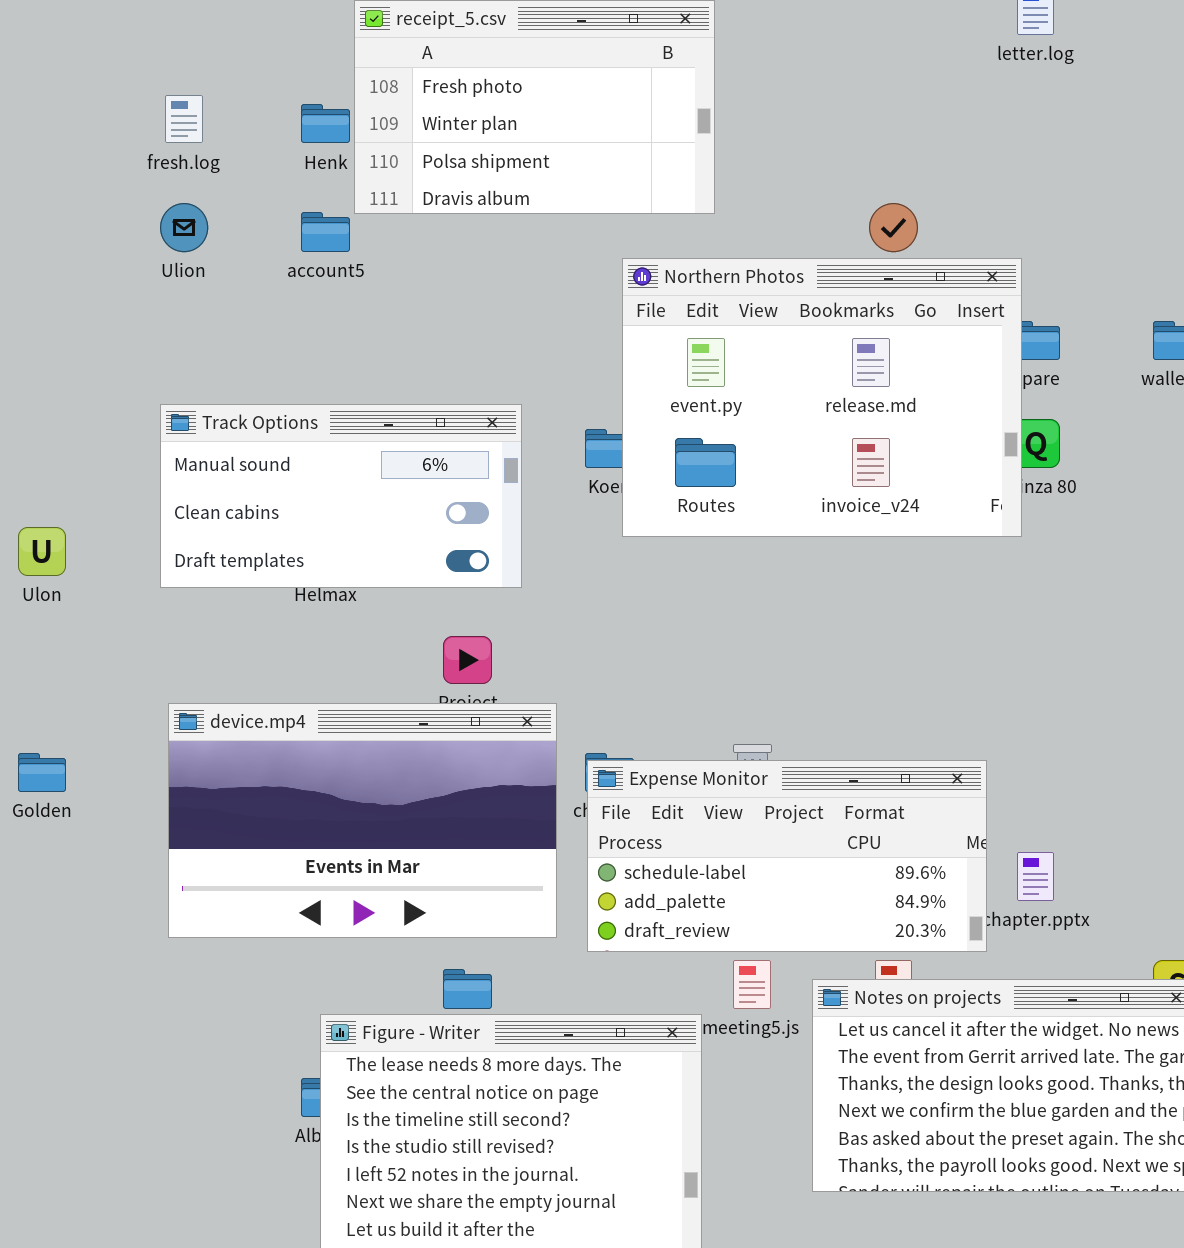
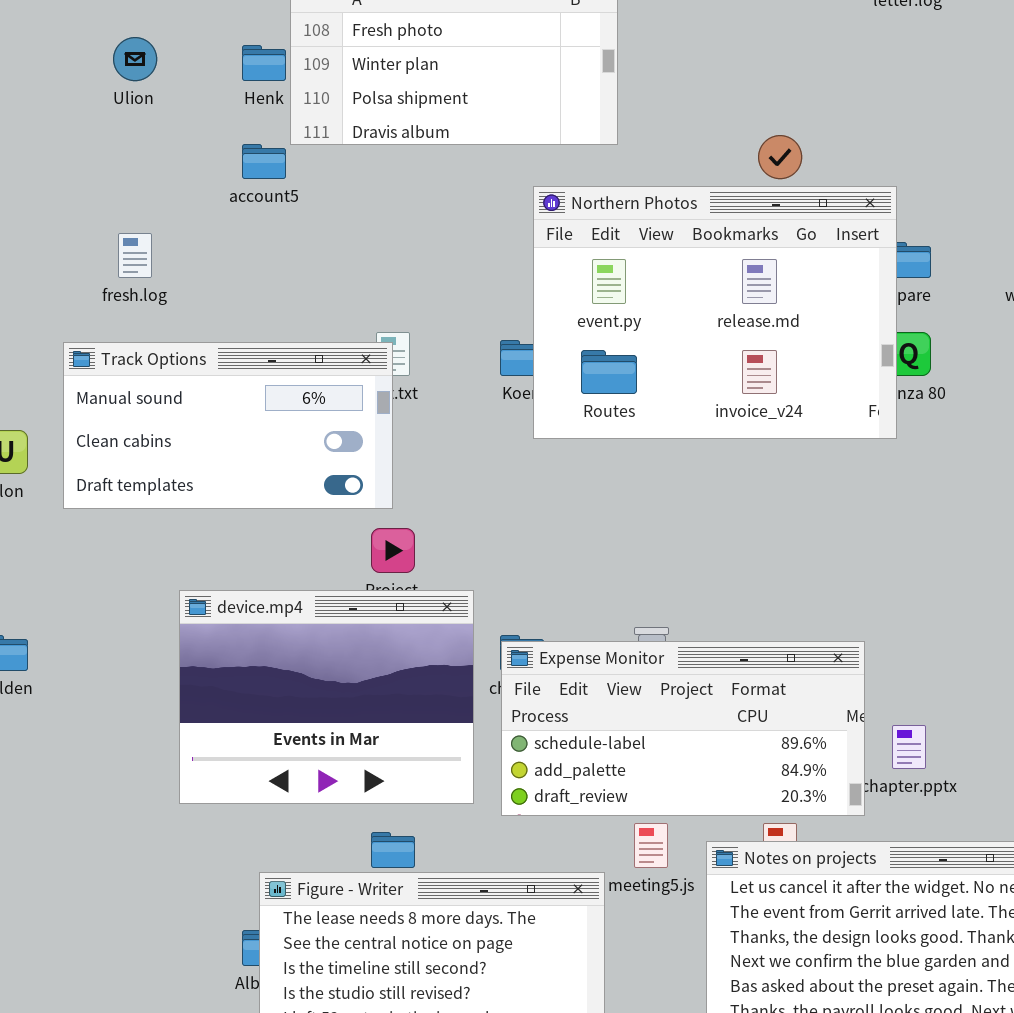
fresh.log: [165,95,203,143] -> [118,233,152,278], moved
Ulion: [160,203,208,252] -> [113,37,157,81], moved
Track Options: [160,404,522,588] -> [63,342,393,509], moved
device.mp4: [168,703,557,938] -> [179,590,474,804], resized

